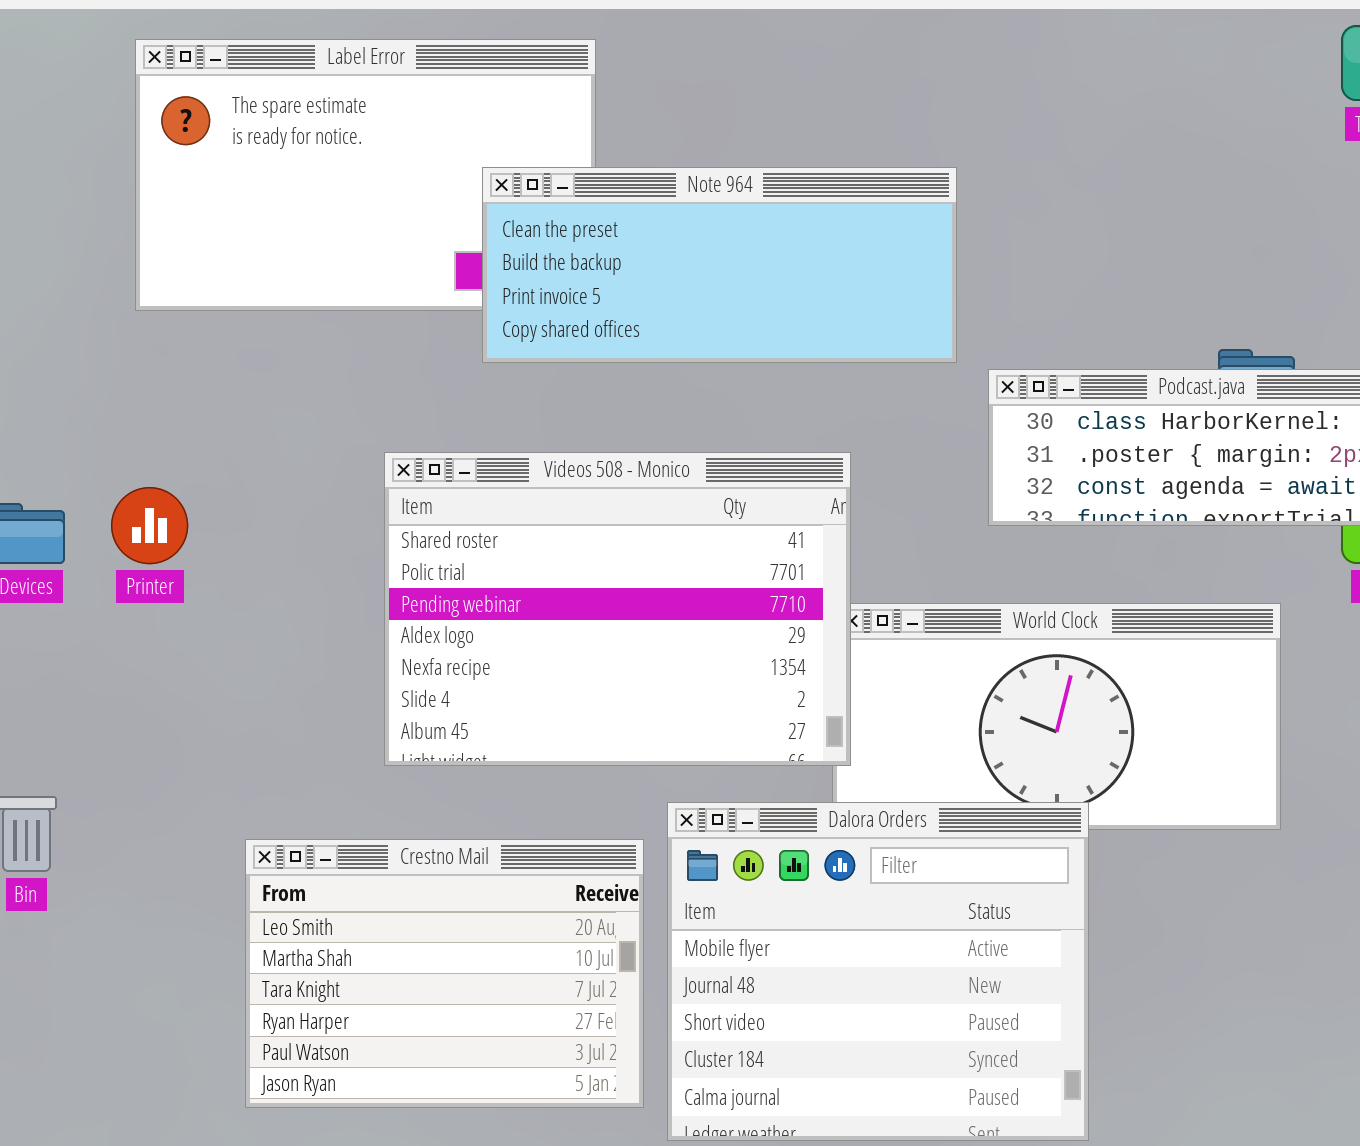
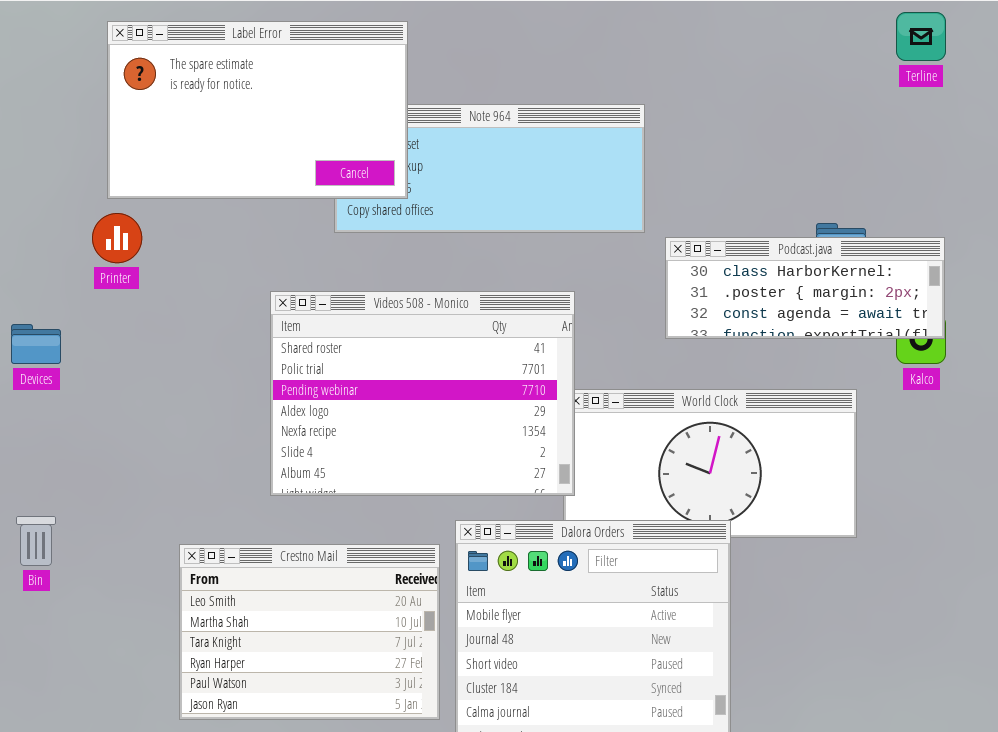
Label Error: [135,39,596,311] -> [107,21,408,199], raised
Printer: [111,487,188,564] -> [92,213,142,263], moved

